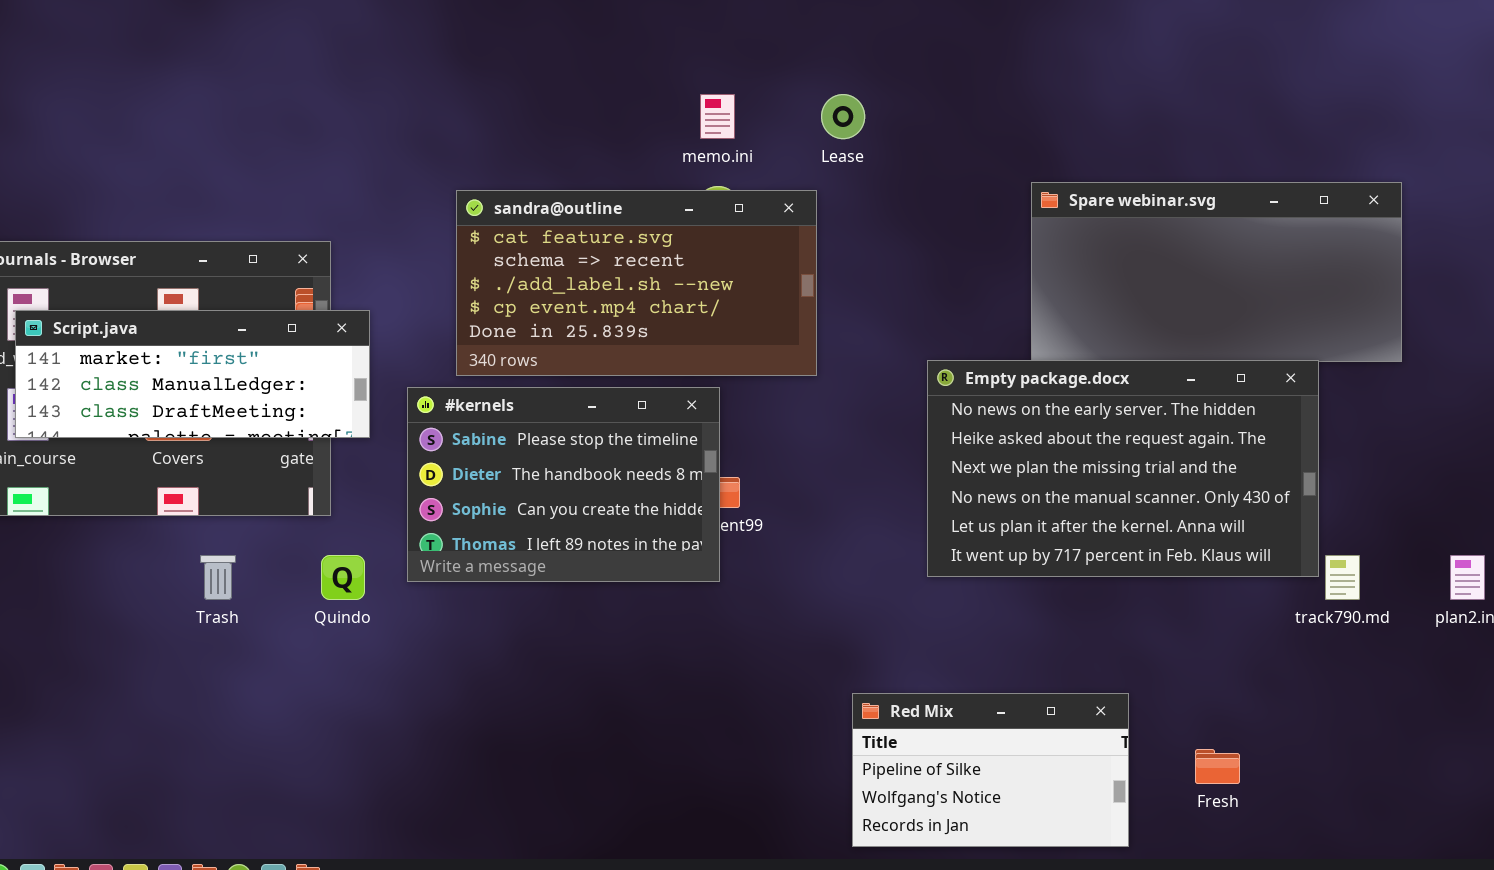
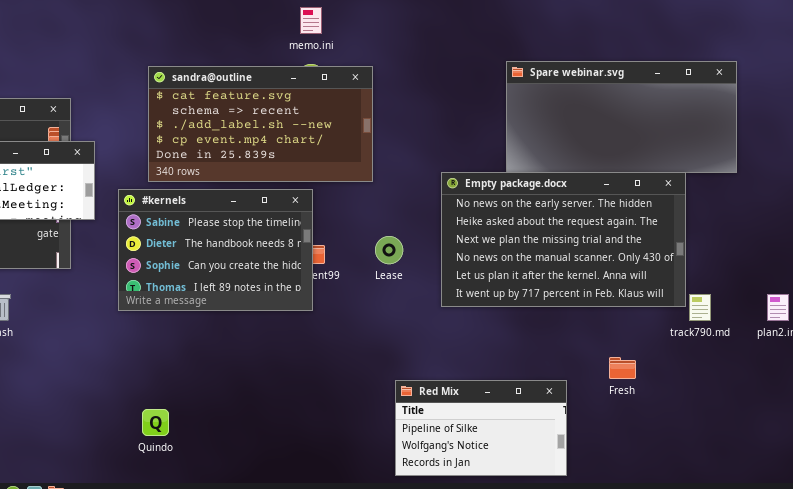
Lease: [821,94,865,139] -> [375,236,403,264], moved
Quindo: [321,555,365,600] -> [142,409,169,436], moved
Fresh: [1195,749,1240,784] -> [609,357,636,379], moved

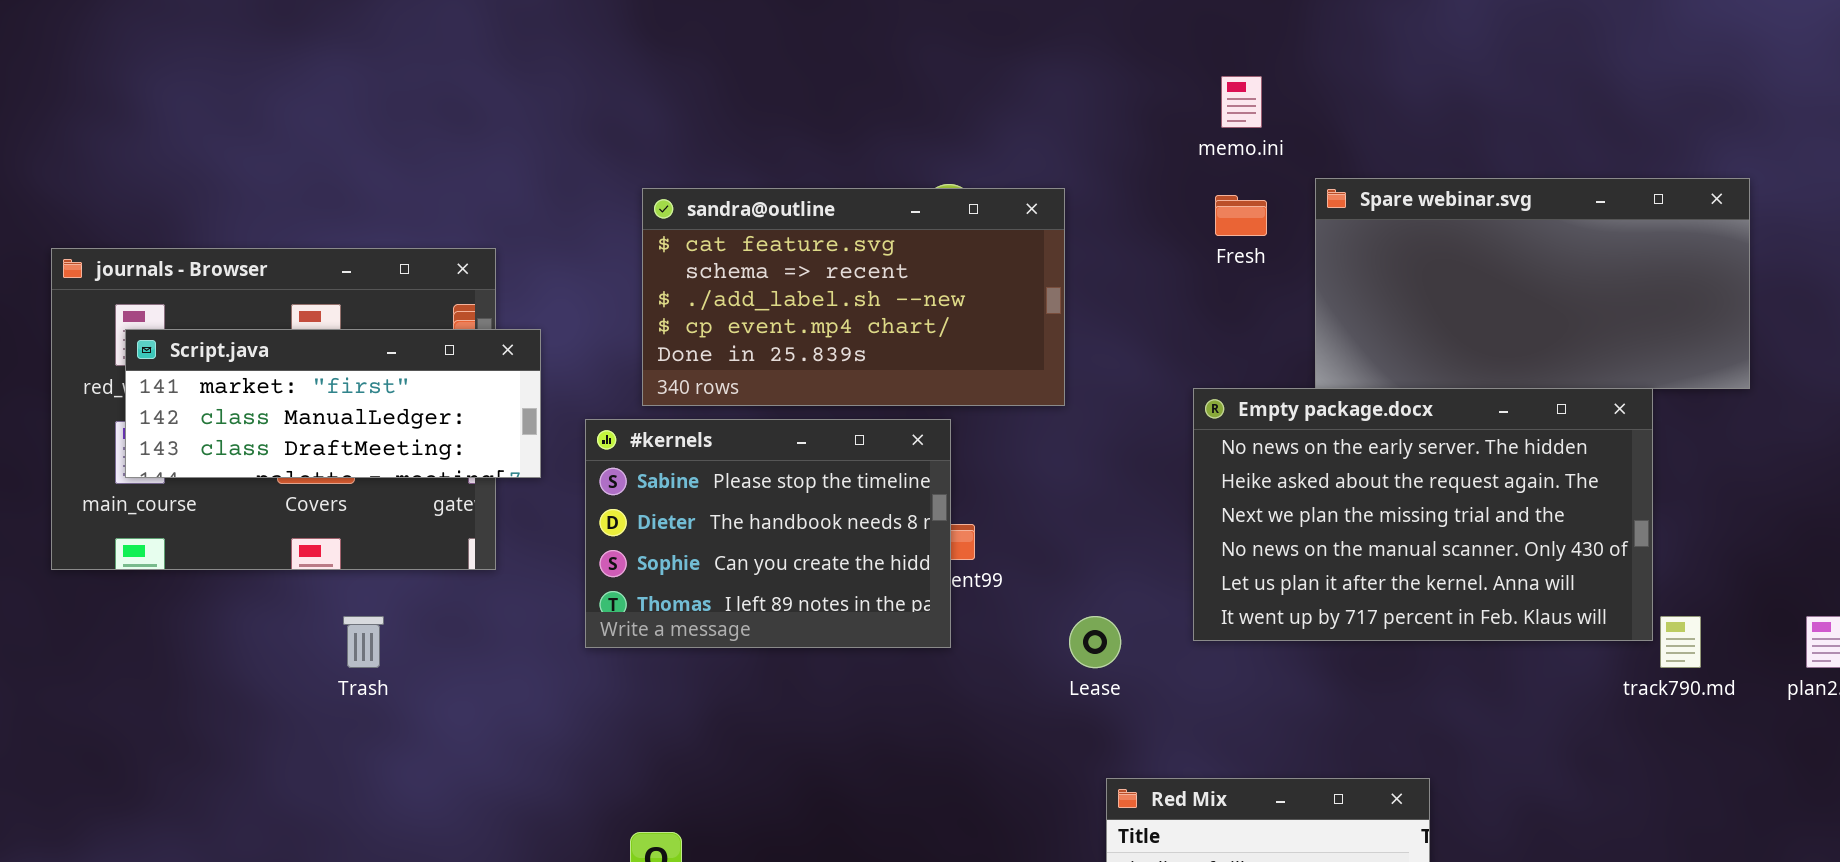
memo.ini: [300,7,322,34] -> [1221,76,1262,128], moved
Lease: [375,236,403,264] -> [1069,616,1121,668], moved
Fresh: [609,357,636,379] -> [1215,195,1267,236], moved

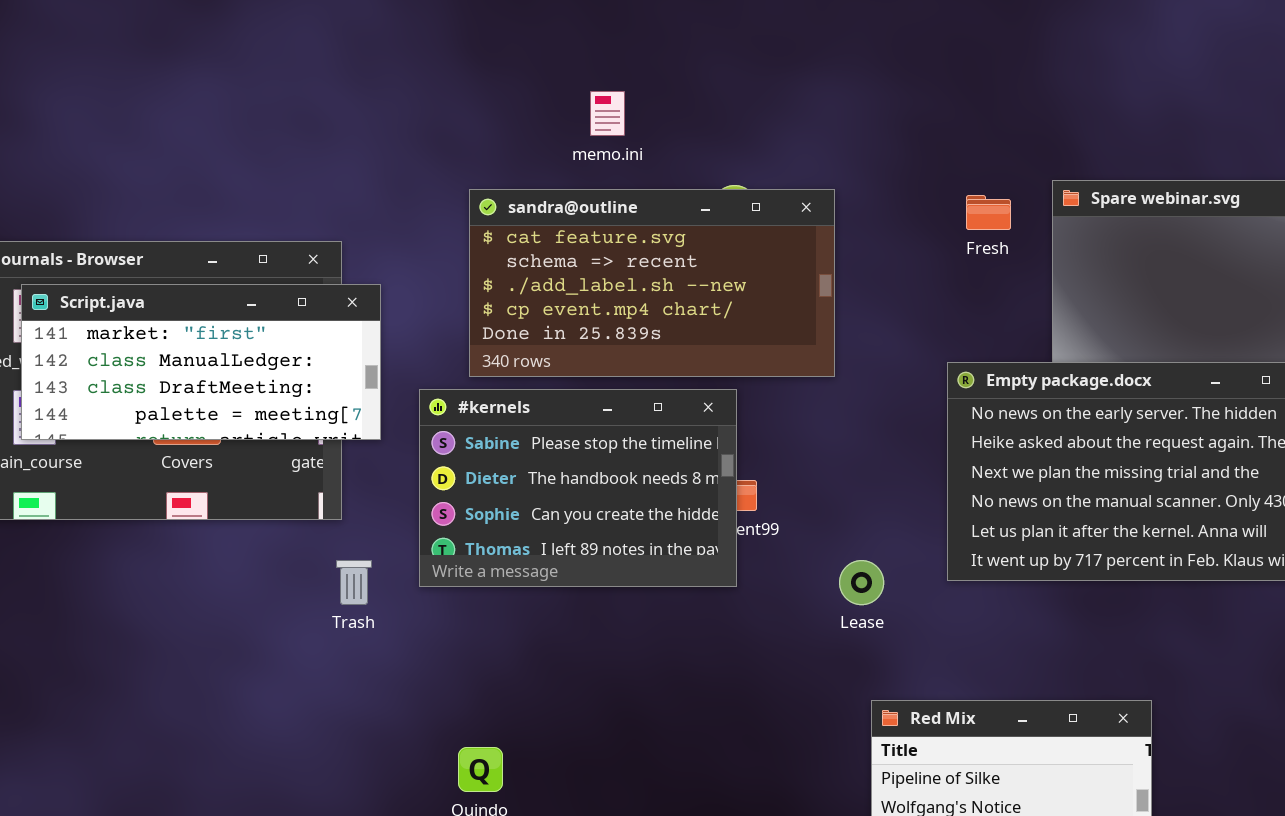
memo.ini: [1221,76,1262,128] -> [590,91,625,136], moved
Script.java: [125,329,541,478] -> [21,284,381,440], resized
Trash: [343,616,384,668] -> [336,560,372,605], moved

